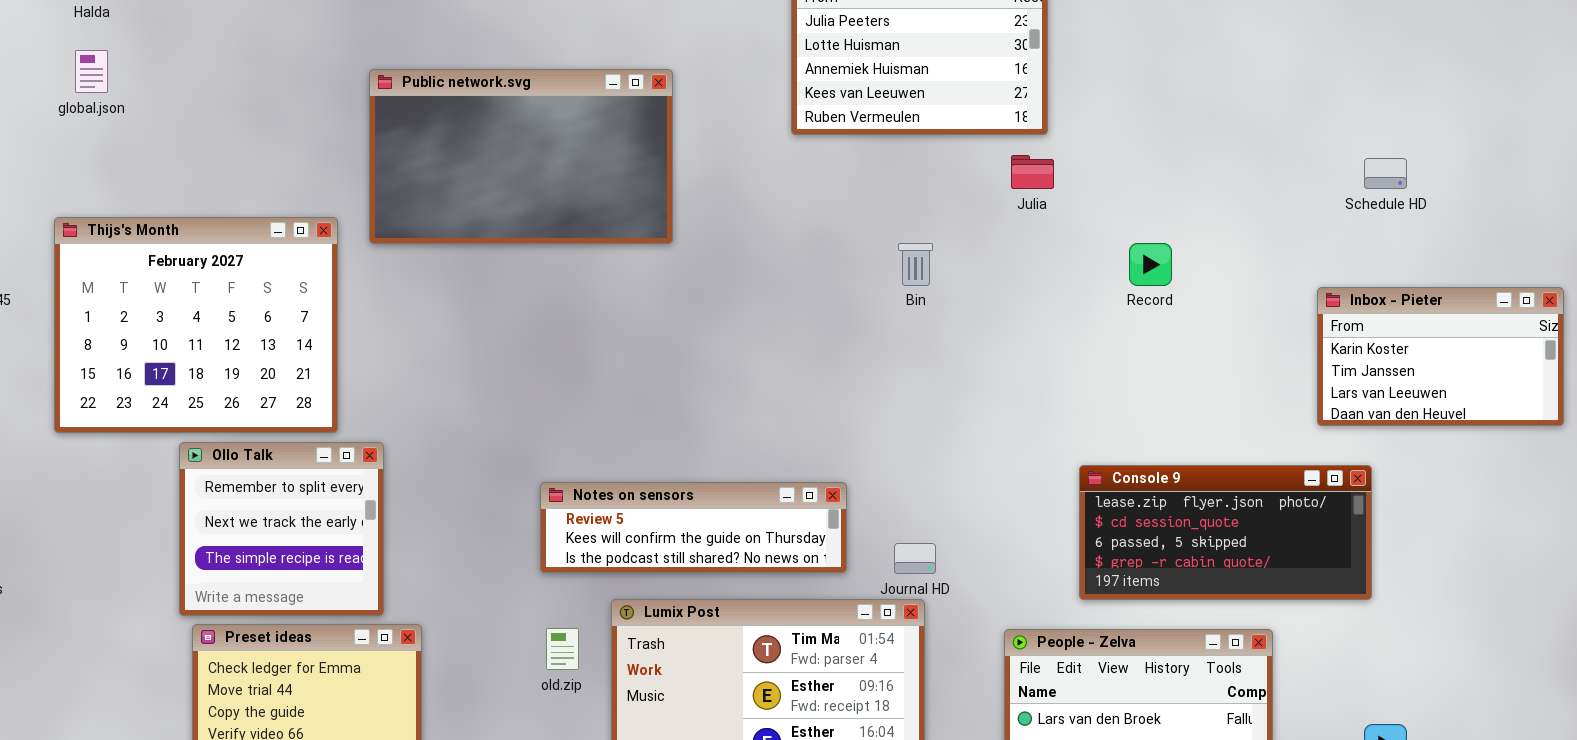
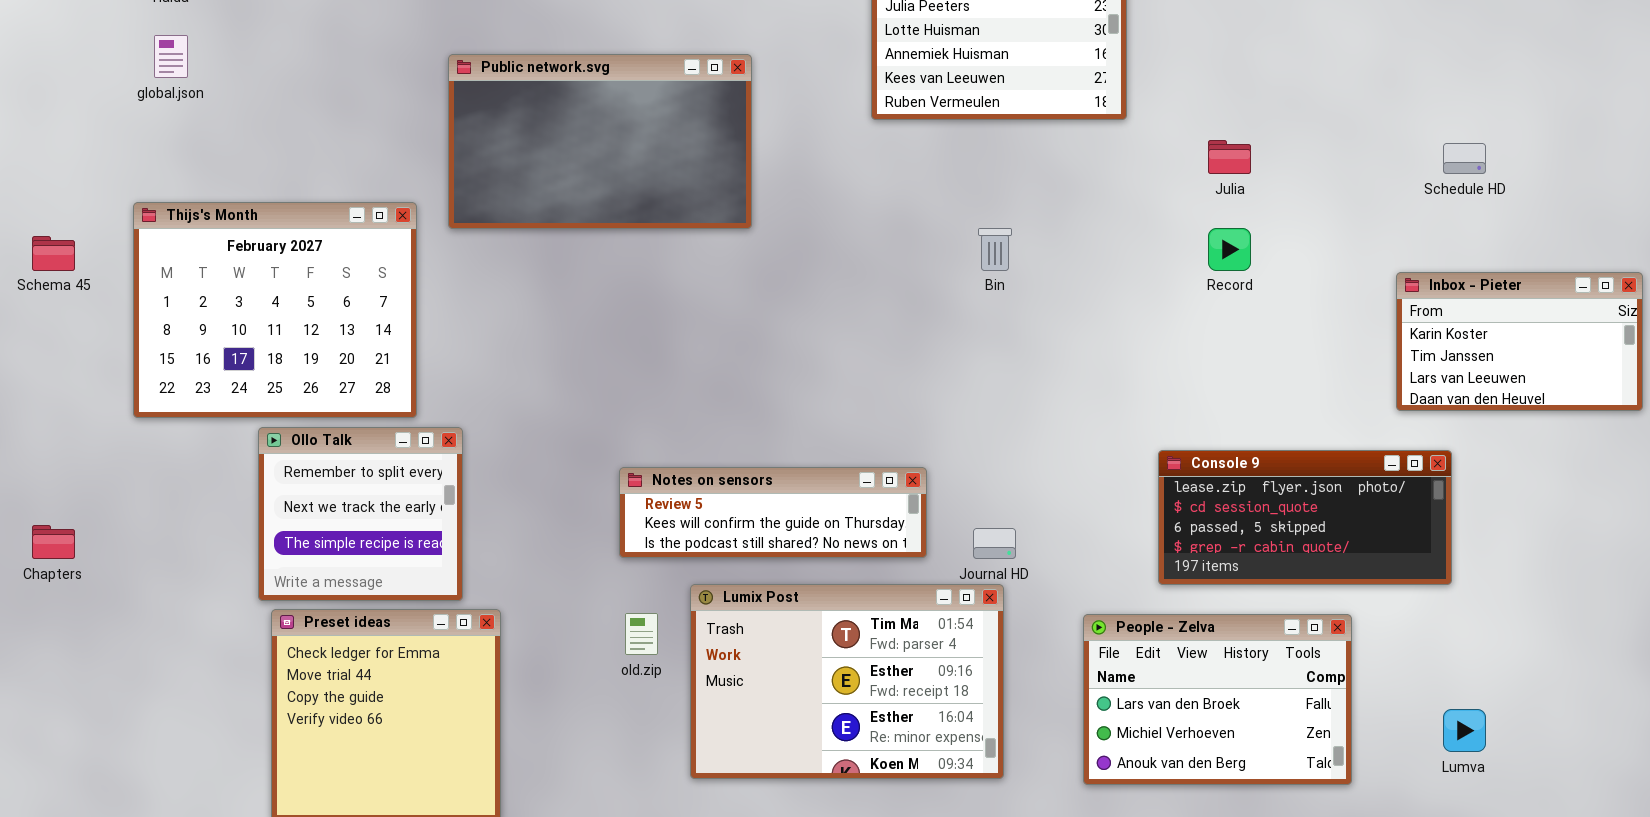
Julia: [1011,155,1054,189] -> [1208,140,1251,174], moved

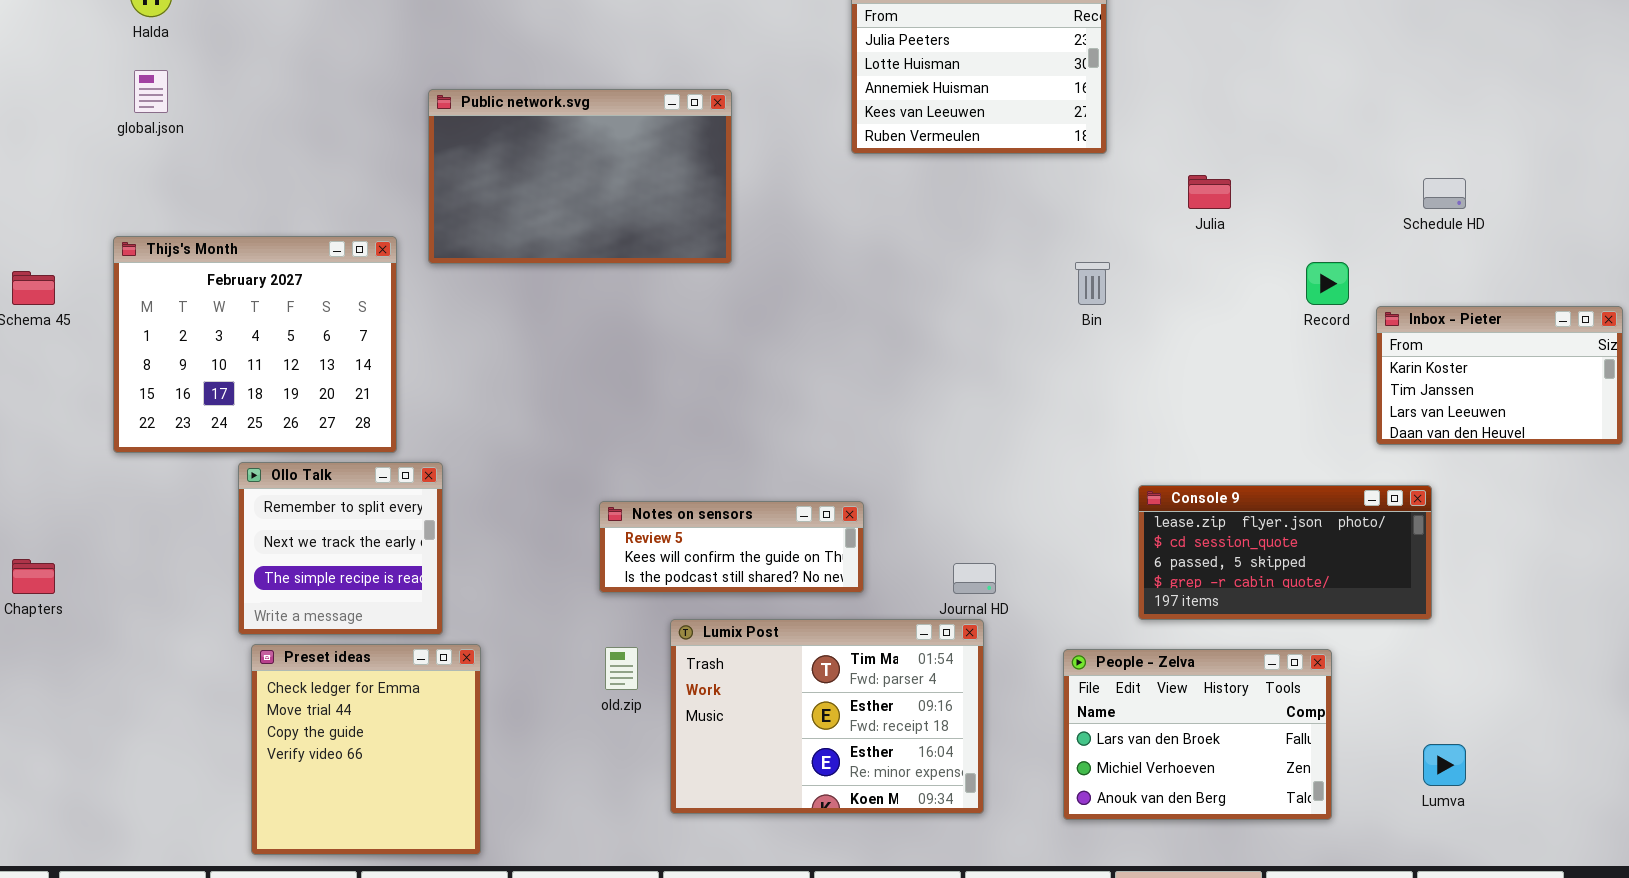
Bin: [978,228,1012,271] -> [1075,262,1110,305], moved
Record: [1208,228,1251,271] -> [1306,262,1349,305], moved
Notes on sensors: [619,467,927,558] -> [599,501,864,593], resized

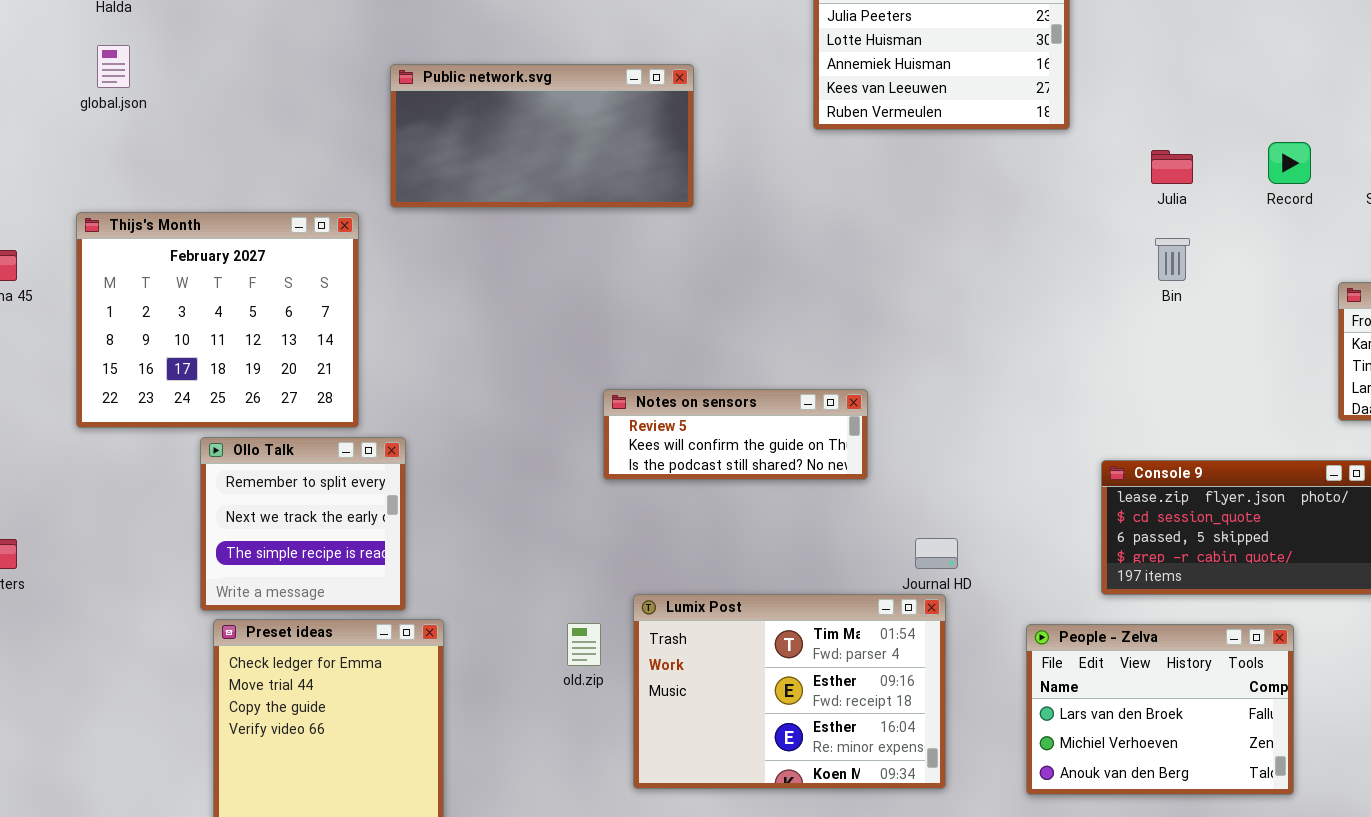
Public network.svg: [428,89,732,264] -> [390,64,694,208], resized
Bin: [1075,262,1110,305] -> [1155,238,1190,281], moved
Record: [1306,262,1349,305] -> [1268,142,1311,184], moved
Notes on sensors: [599,501,864,593] -> [603,389,868,480], moved

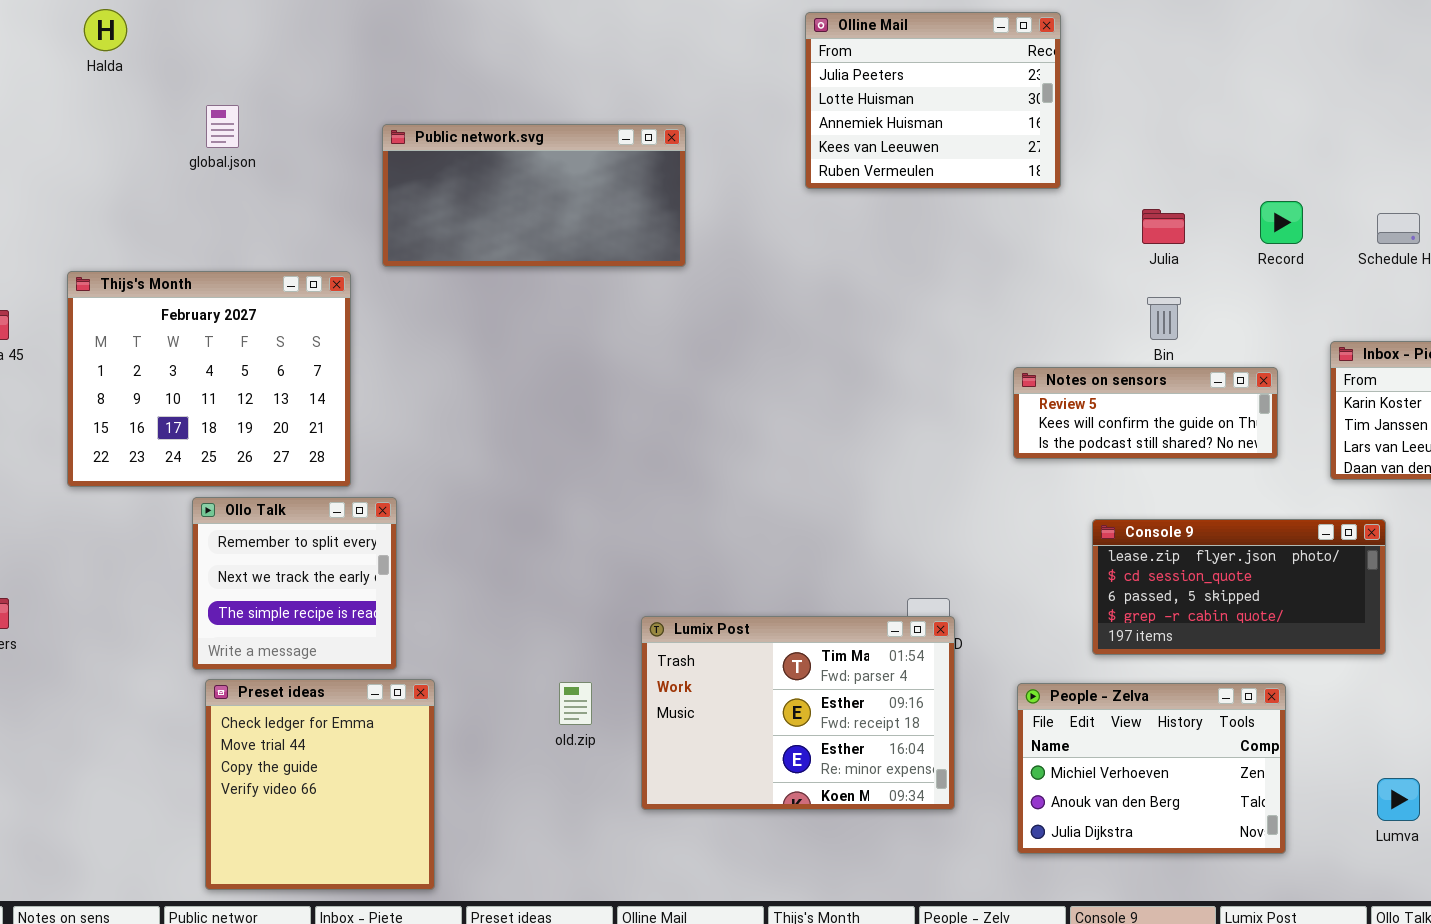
global.json: [97,45,130,88] -> [206,105,239,148], moved
Notes on sensors: [603,389,868,480] -> [1013,367,1278,459], moved
Lumix Post: [633,594,946,789] -> [641,616,955,810], moved
People - Zelva: [1026,624,1294,795] -> [1017,683,1286,854], scrolled down 1 row

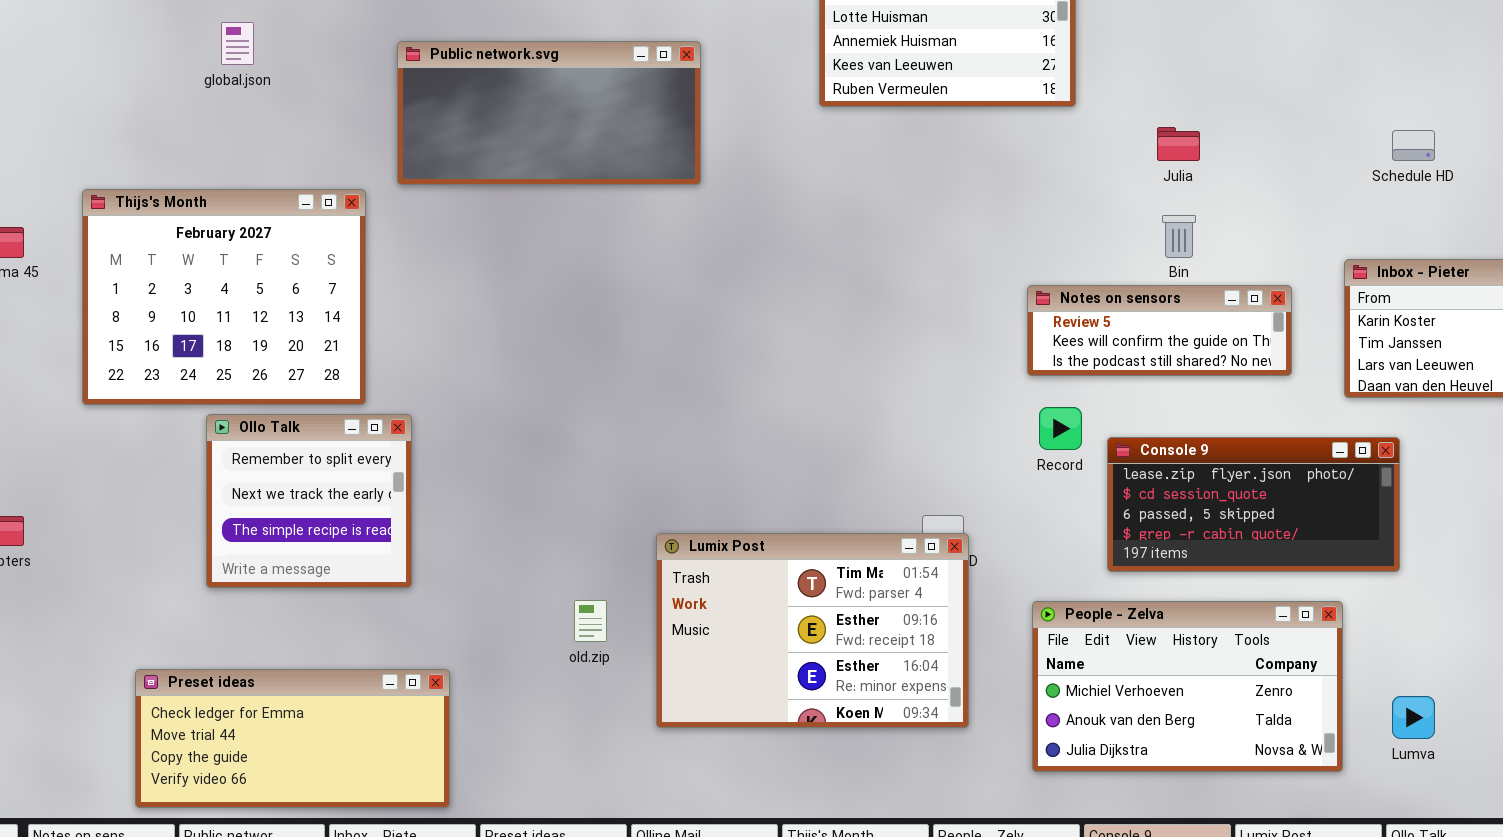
Record: [1260,201,1303,244] -> [1039,407,1082,450], moved
Preset ideas: [205,679,435,890] -> [135,669,450,808], resized
People - Zelva: [1017,683,1286,854] -> [1032,601,1343,772], resized

